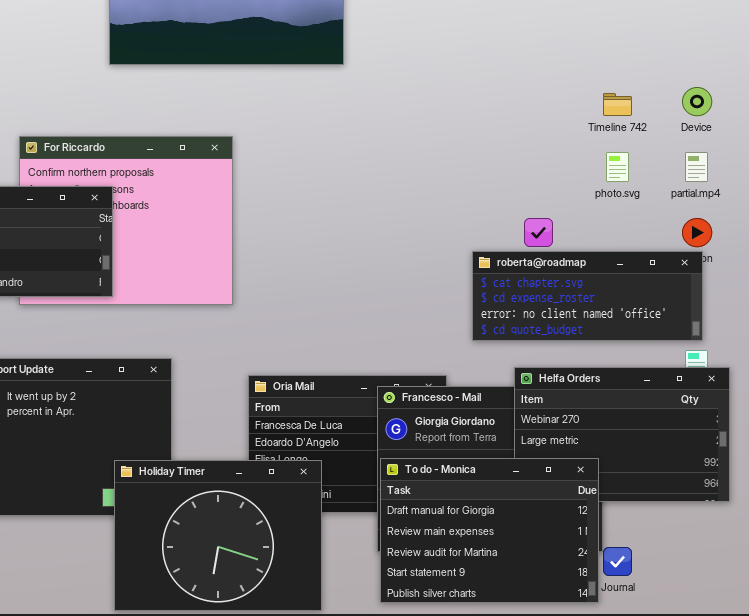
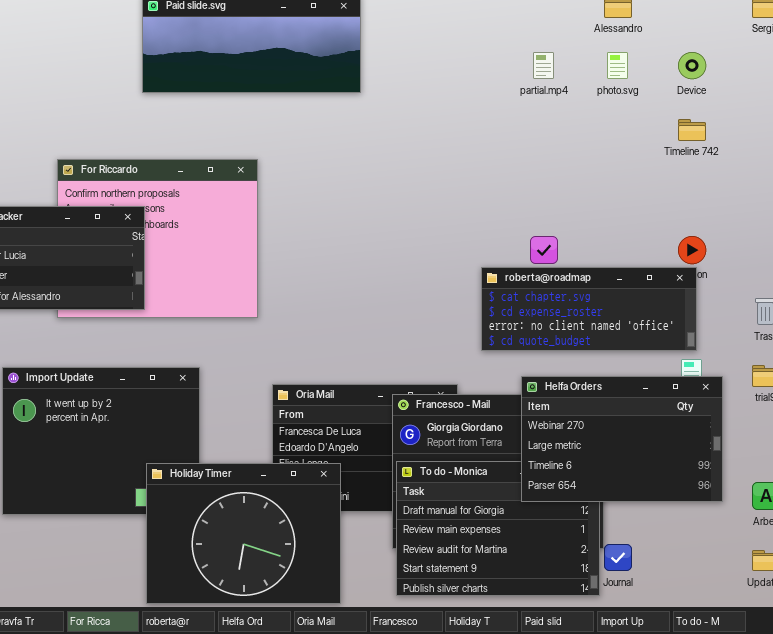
Device: [682,87,712,116] -> [678,52,706,79], moved
Timeline 742: [603,93,632,116] -> [678,119,706,141], moved
photo.svg: [606,152,629,182] -> [607,52,628,79], moved
partial.mp4: [685,152,708,182] -> [533,52,554,79], moved
Helfa Orders: [514,367,730,502] -> [521,376,723,502], raised

